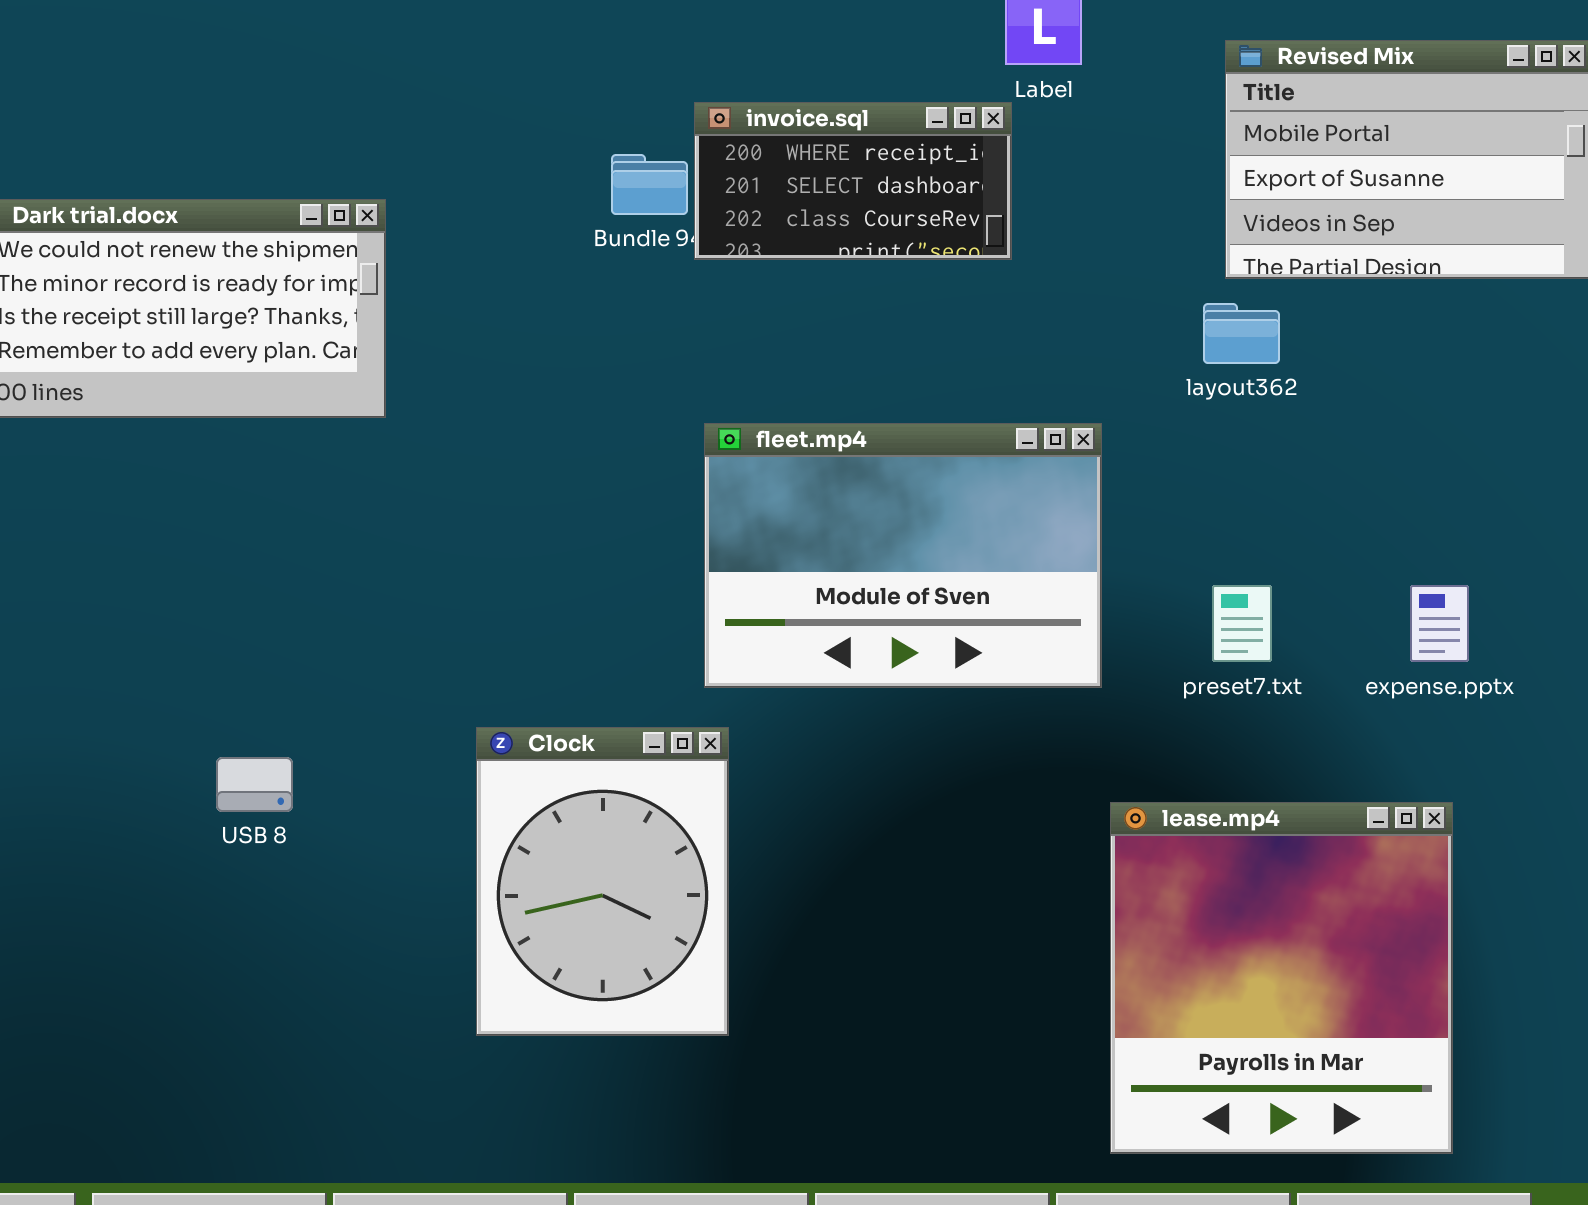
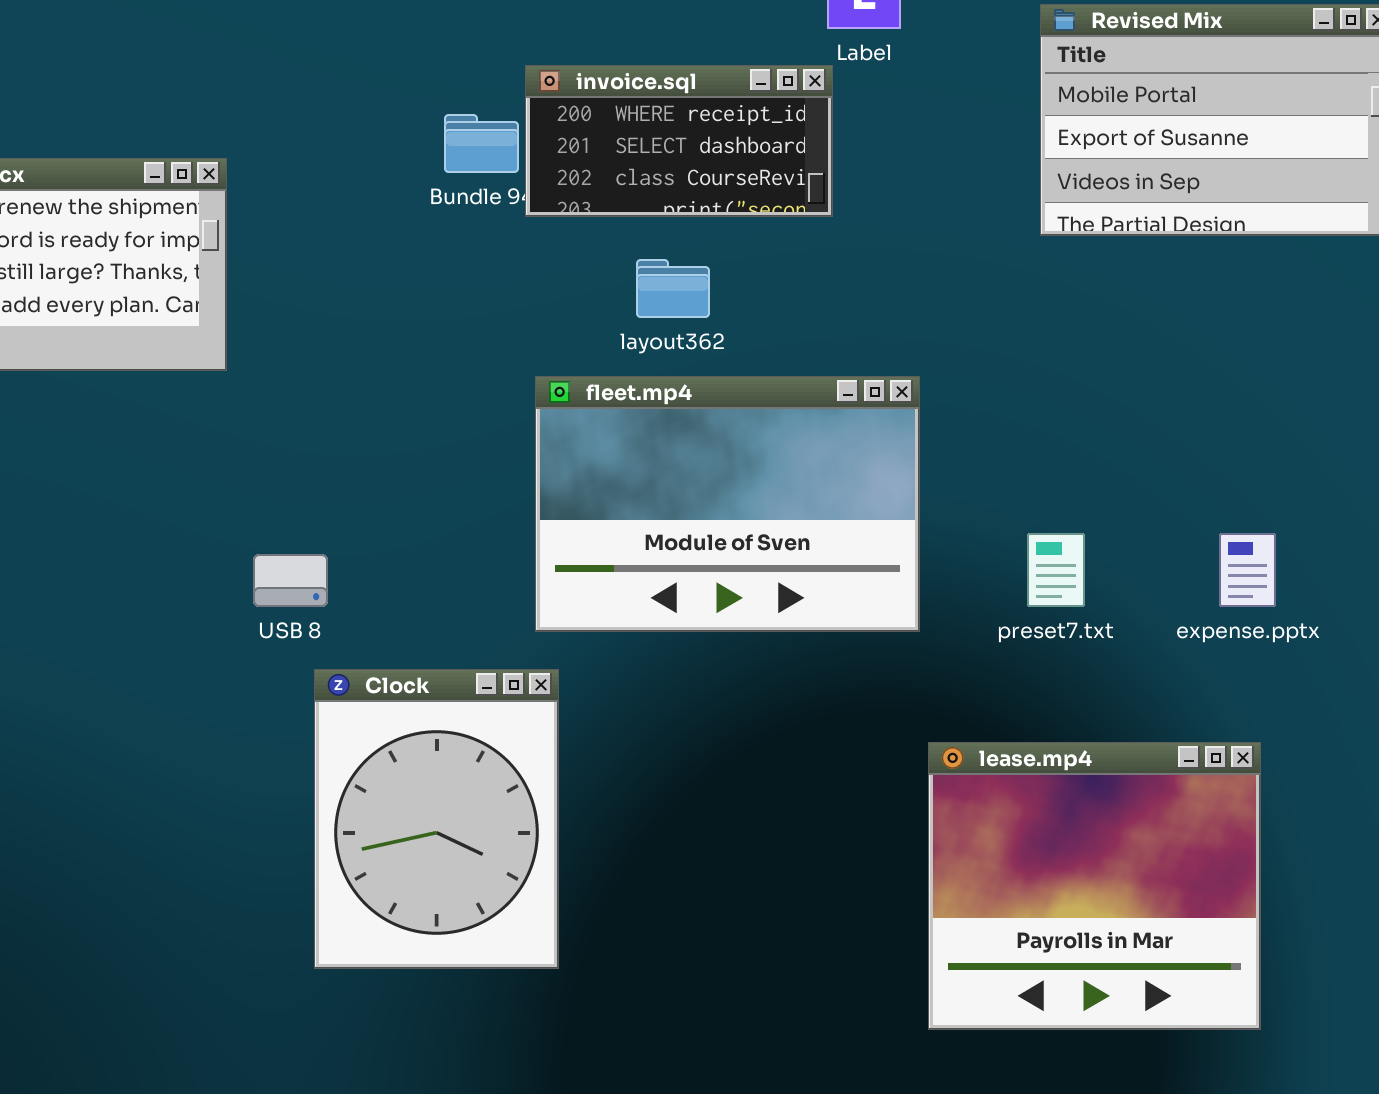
layout362: [1203,303,1280,364] -> [636,259,710,318], moved
USB 8: [216,757,293,812] -> [253,554,328,607], moved
lease.mp4: [1110,802,1453,1154] -> [928,742,1261,1030], resized

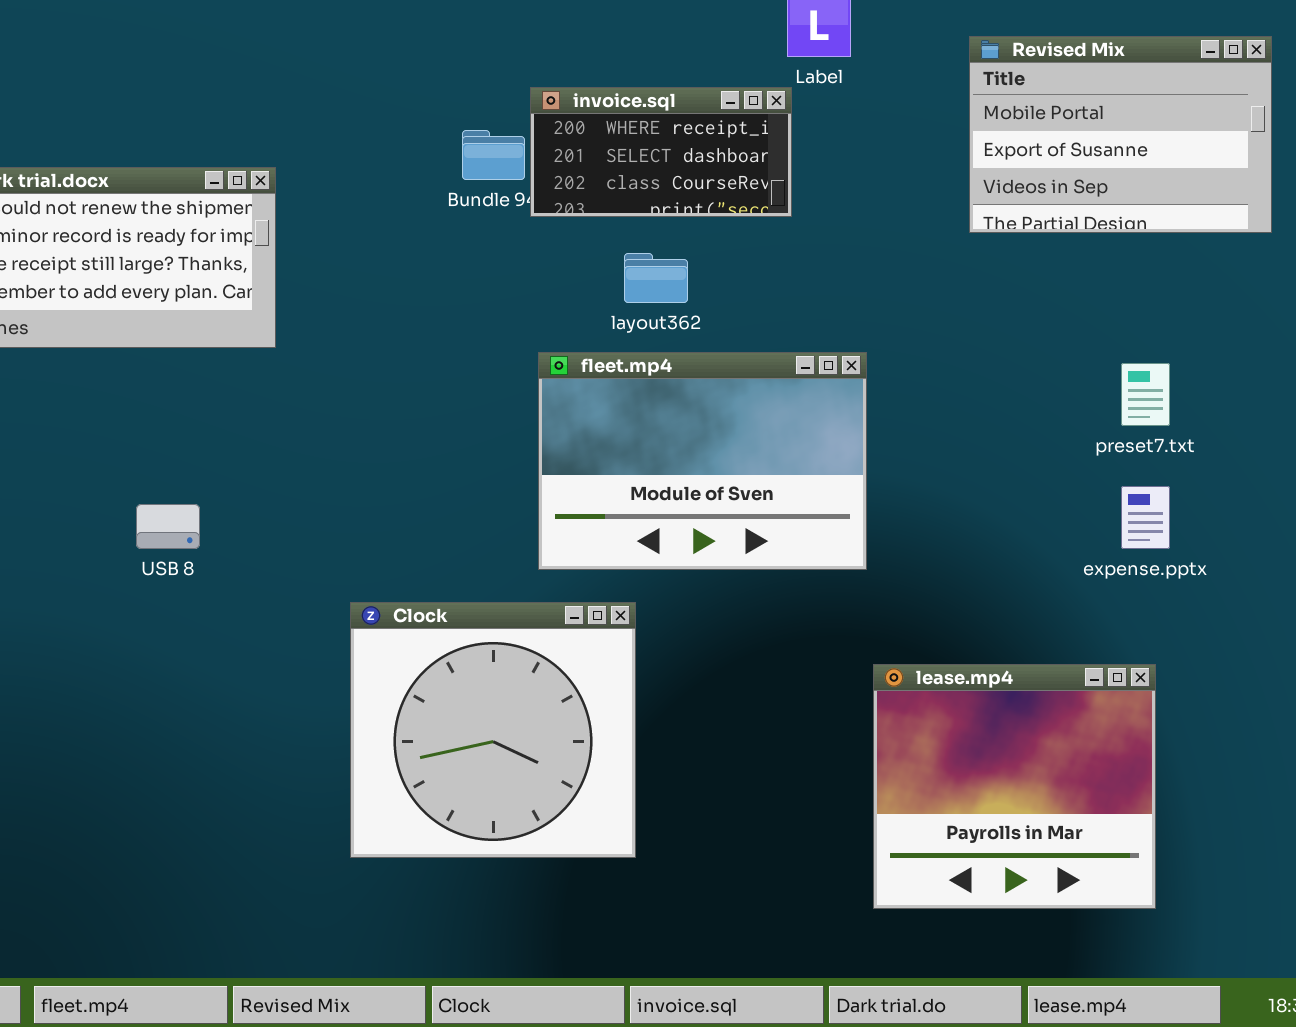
preset7.txt: [1027,533,1085,607] -> [1121,363,1170,426], moved
USB 8: [253,554,328,607] -> [136,504,200,549], moved
Clock: [314,669,559,969] -> [350,602,636,858], resized

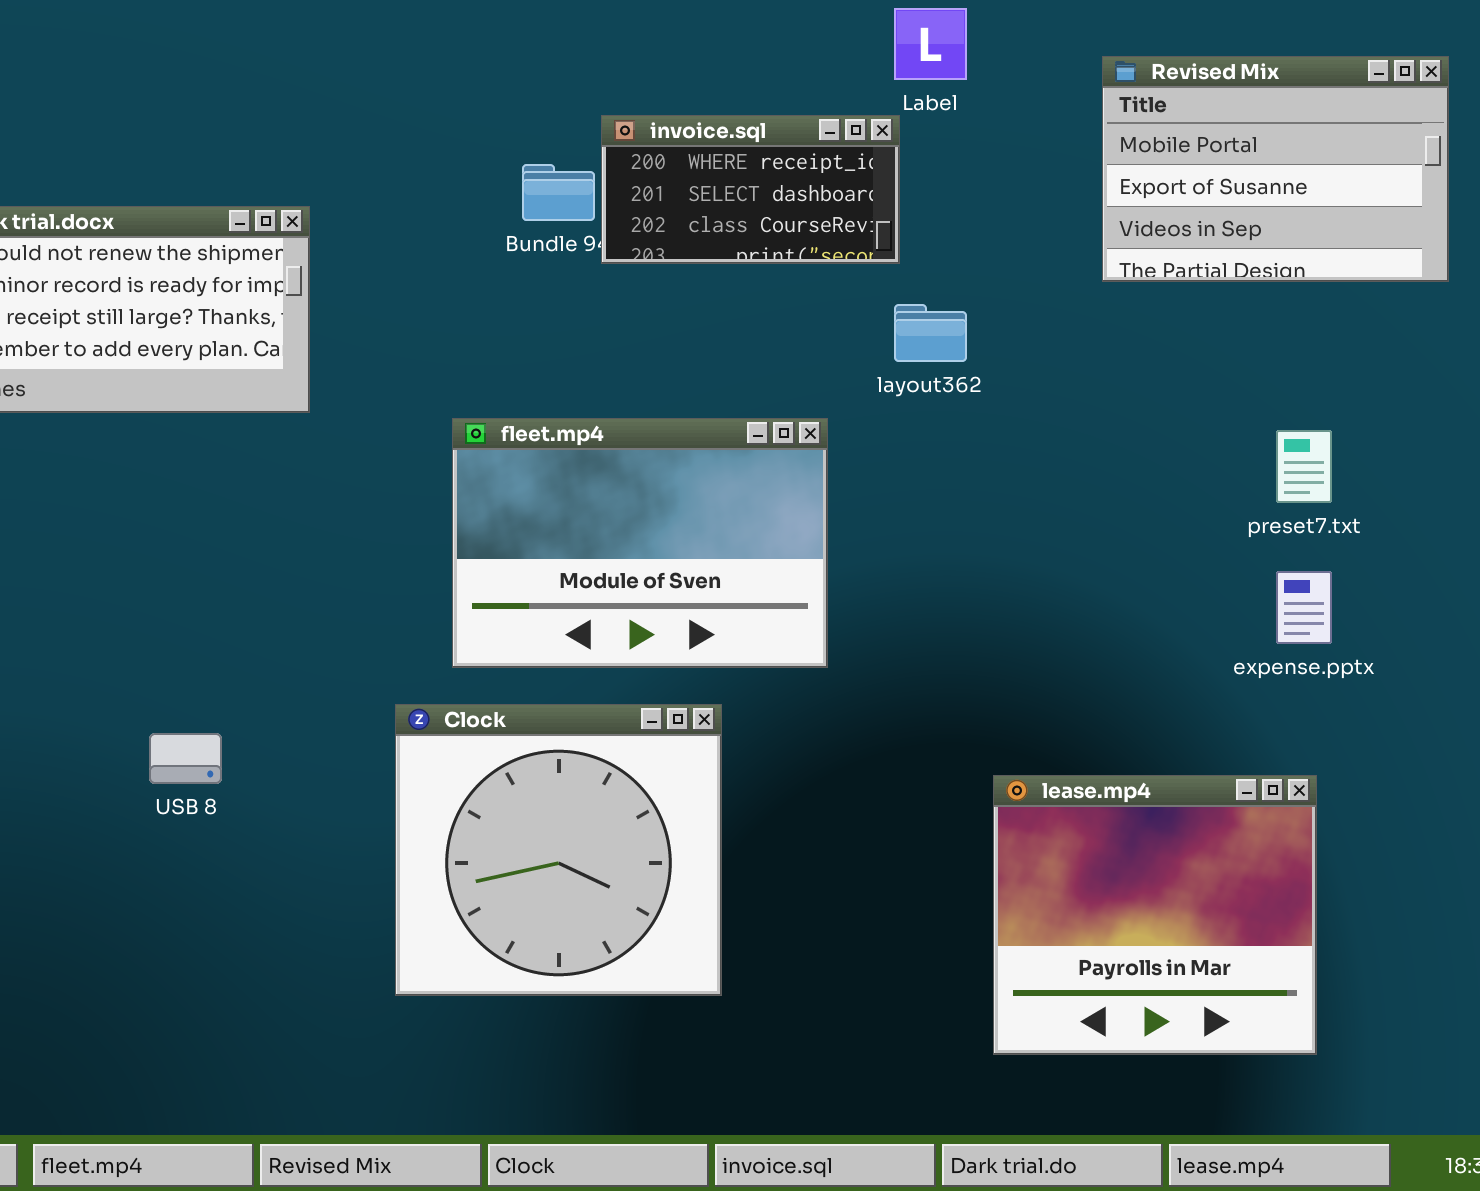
layout362: [624,253,688,303] -> [894,304,967,362], moved
fleet.mp4: [538,352,867,570] -> [452,418,828,668], moved
USB 8: [136,504,200,549] -> [149,733,222,784], moved

